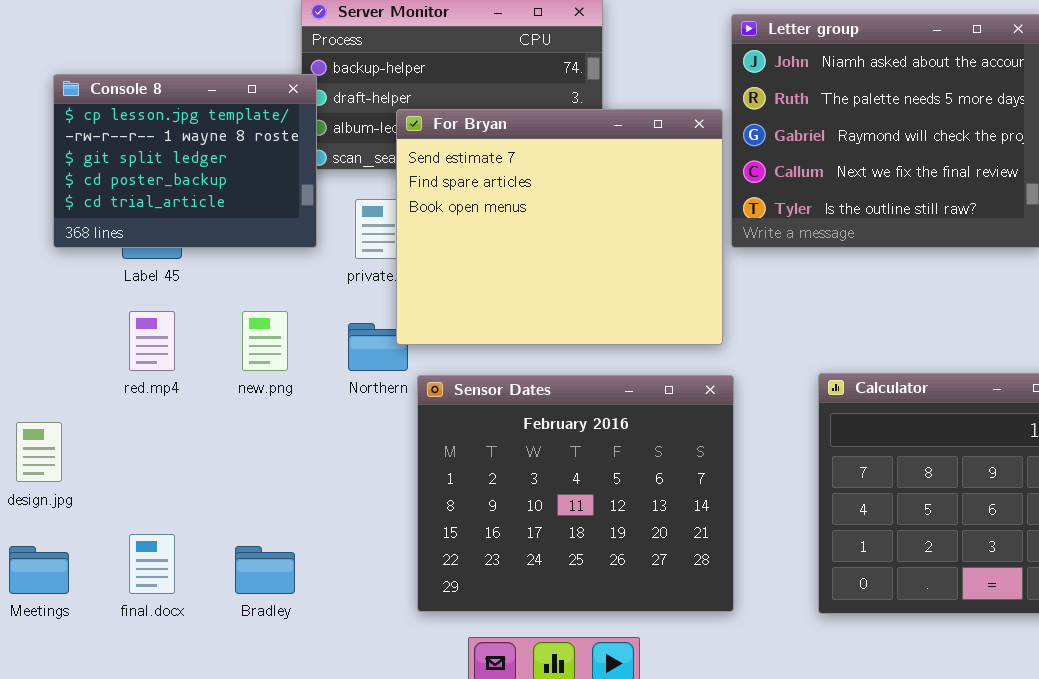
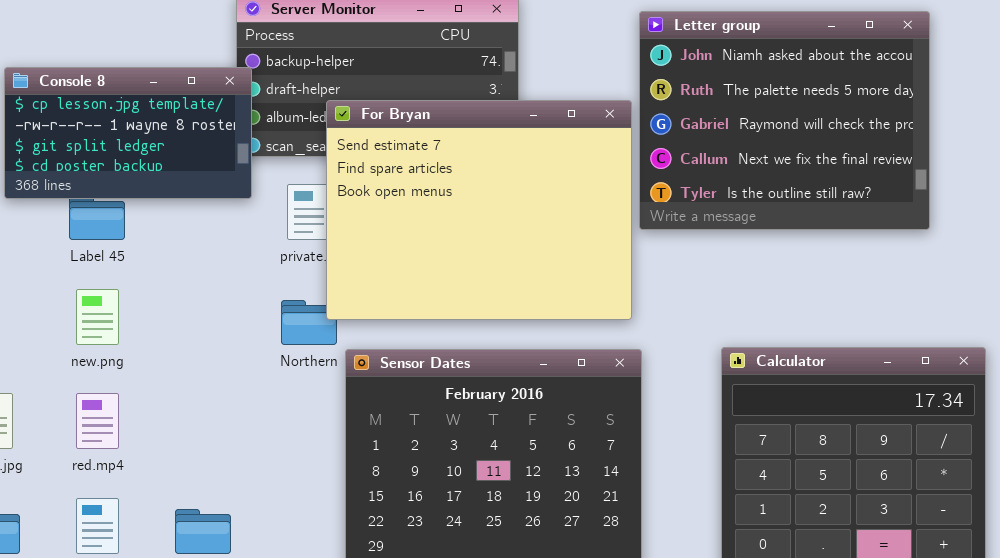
Console 8: [53,74,317,248] -> [4,67,252,199], resized
red.mp4: [129,311,175,371] -> [76,393,119,449], moved
new.png: [242,311,288,371] -> [76,289,119,345], moved

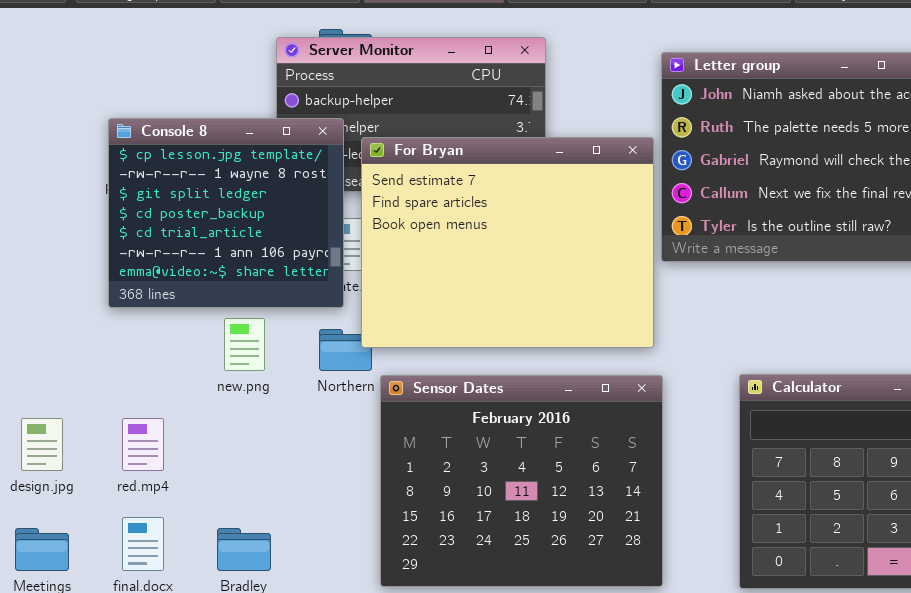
Console 8: [4,67,252,199] -> [108,118,344,308], moved, resized
new.png: [76,289,119,345] -> [224,318,265,371], moved

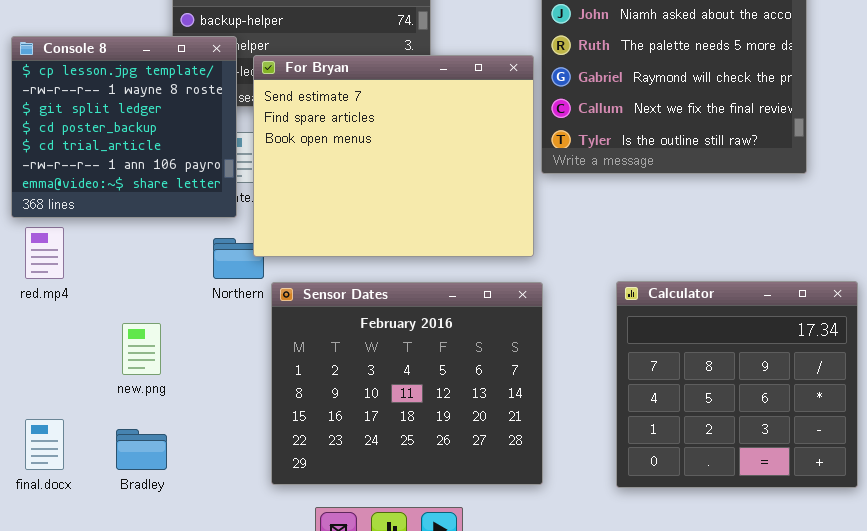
new.png: [224,318,265,371] -> [122,323,161,375], moved
red.mp4: [122,418,164,471] -> [25,227,64,279], moved

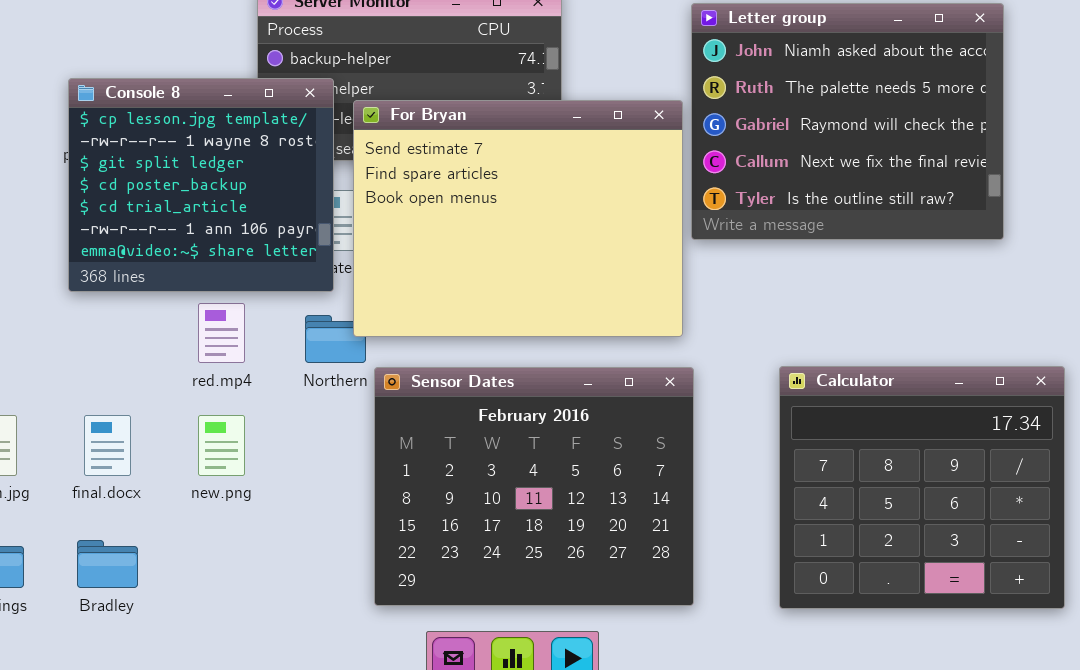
red.mp4: [25,227,64,279] -> [198,303,245,363], moved
final.docx: [25,419,64,470] -> [84,415,131,476], moved
Bradley: [116,429,167,470] -> [77,540,138,588], moved

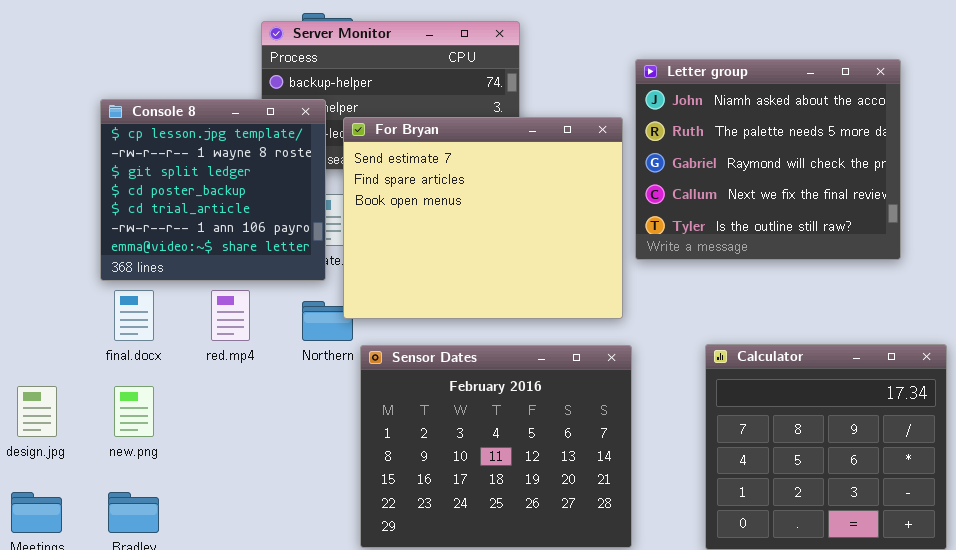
Letter group: [691,3,1004,240] -> [635,59,901,260], moved
final.docx: [84,415,131,476] -> [114,290,154,341], moved
new.png: [198,415,245,476] -> [114,386,154,437], moved

